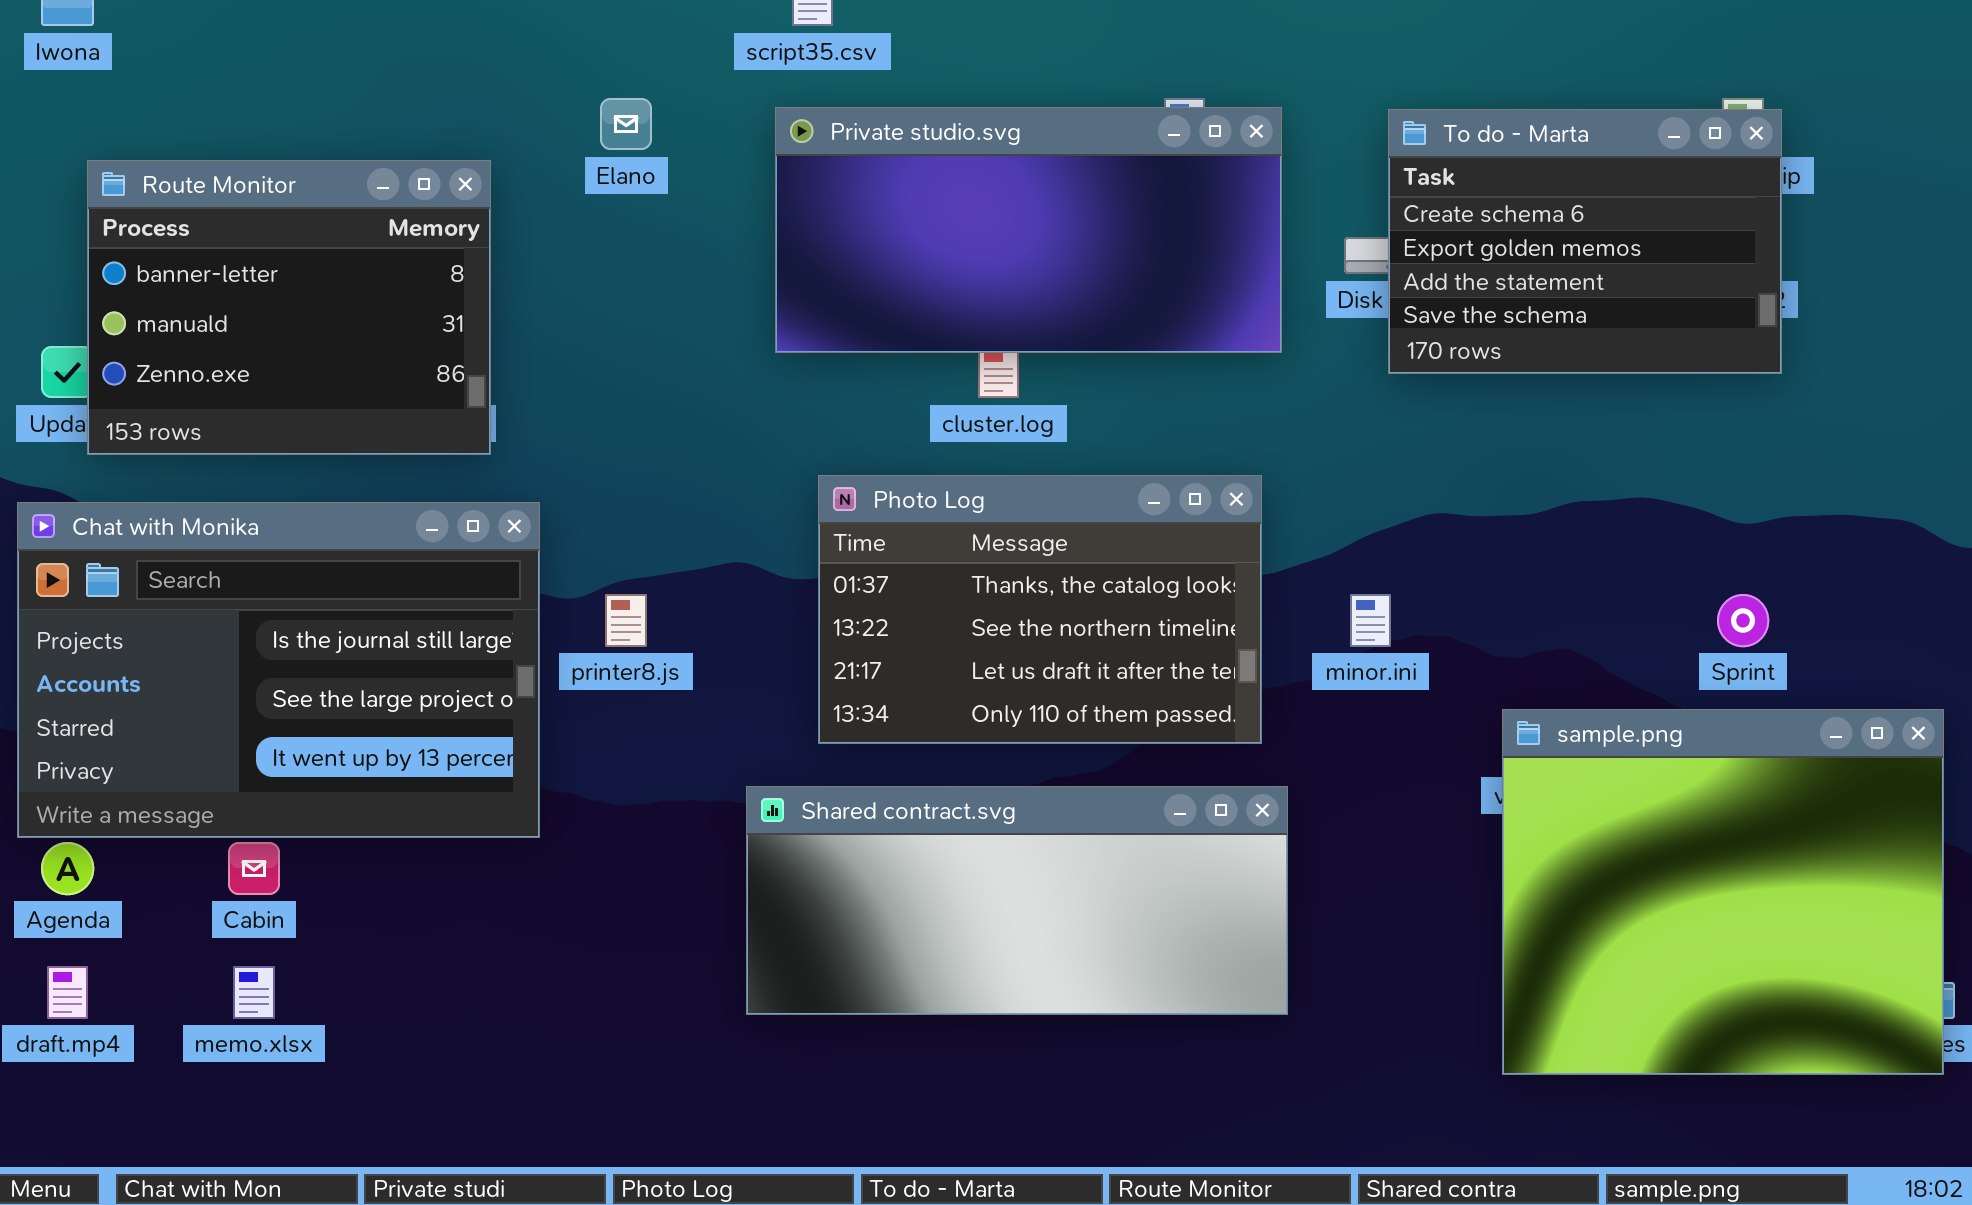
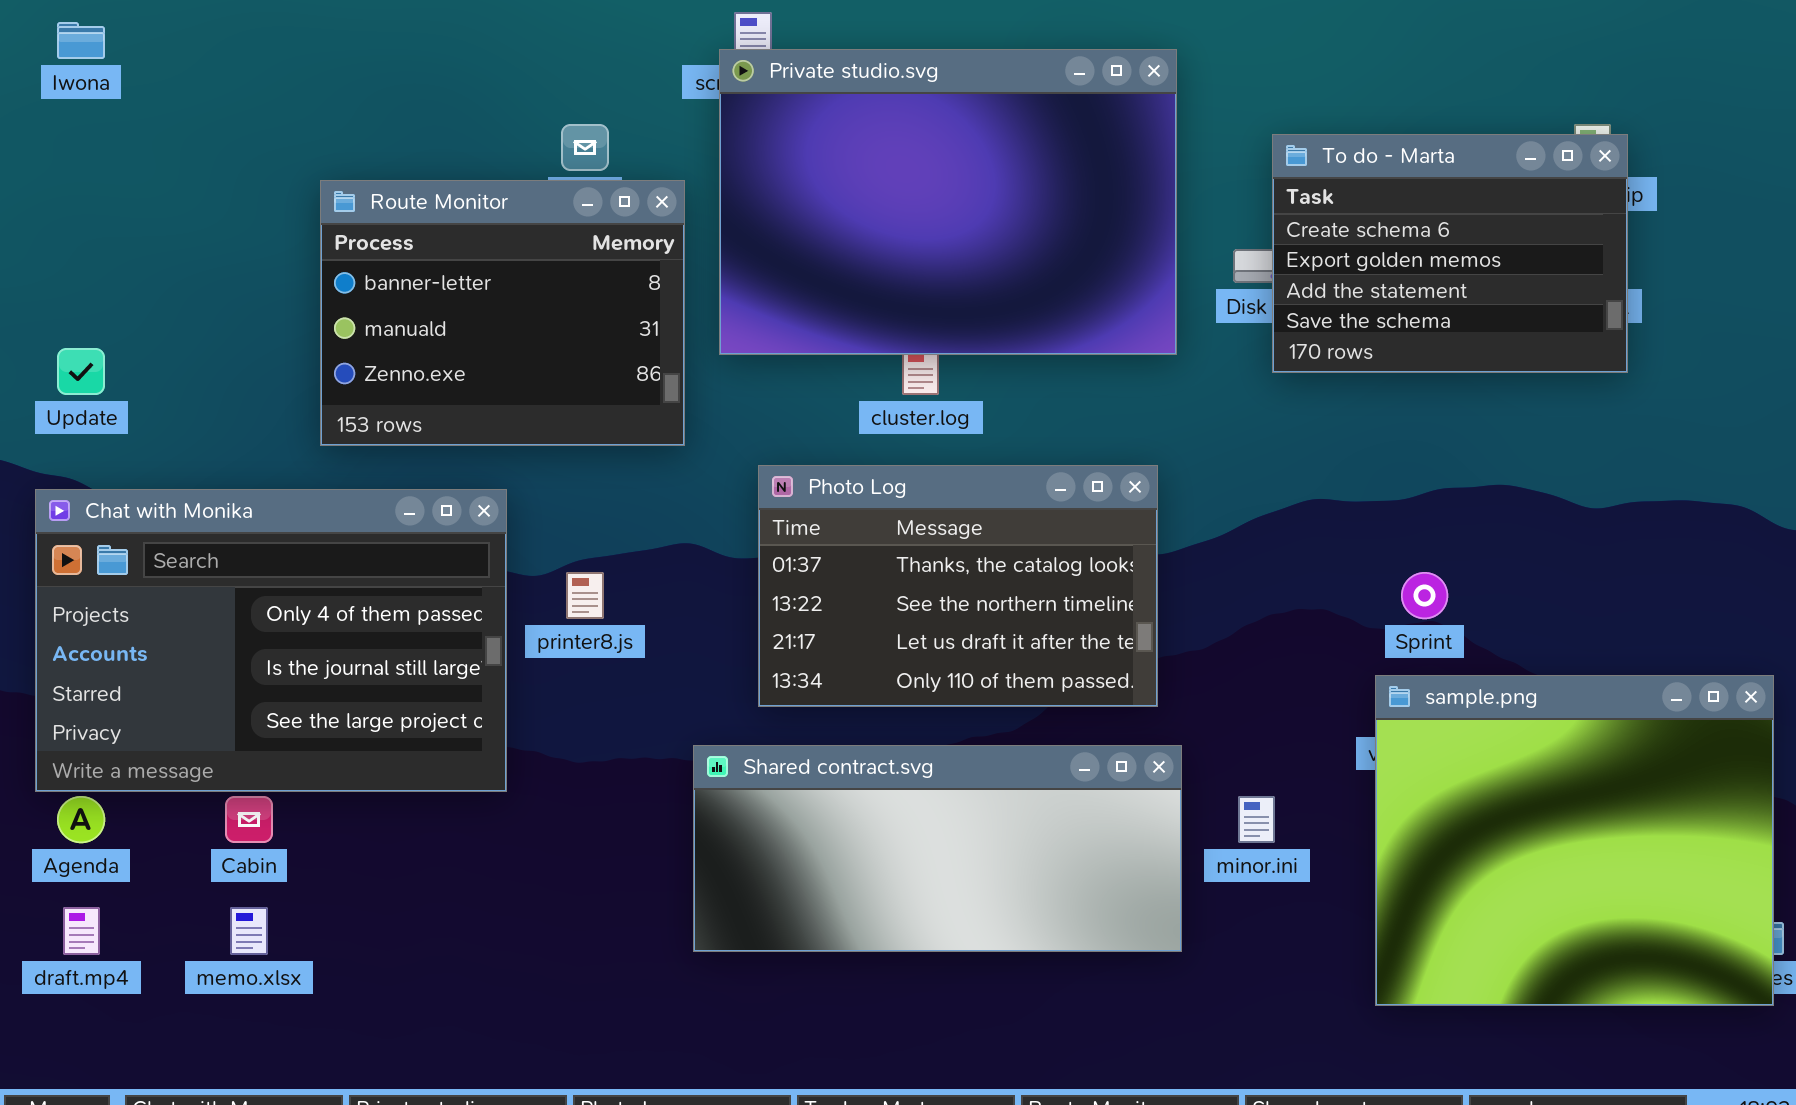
Private studio.svg: [775,107,1282,353] -> [719,49,1177,355], resized
Route Monitor: [87,160,491,455] -> [320,180,685,446], moved
Chat with Monika: [17,502,540,838] -> [35,489,507,792], scrolled up 1 row
minor.ini: [1350,594,1391,647] -> [1238,796,1275,843], moved
Sprint: [1717,594,1769,647] -> [1401,572,1448,619], moved

